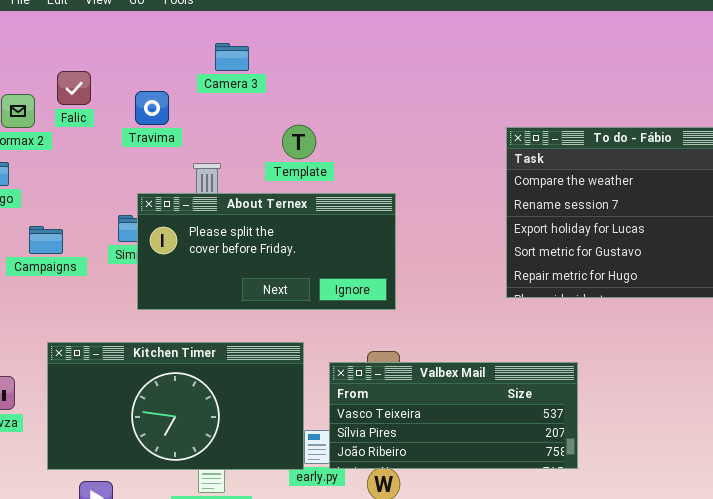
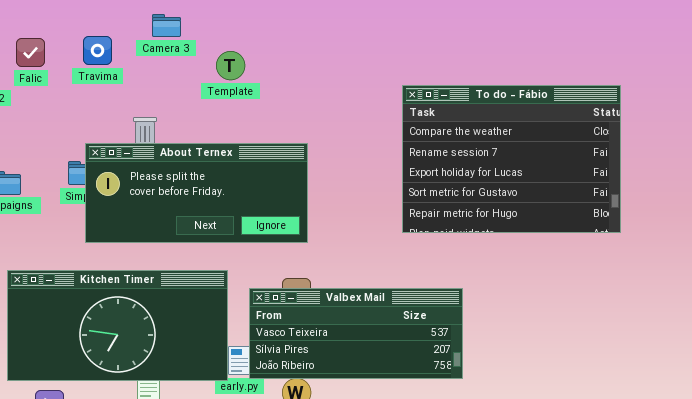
Travima: [135,91,169,125] -> [83,36,112,65], moved
Template: [282,125,316,159] -> [216,51,245,80], moved

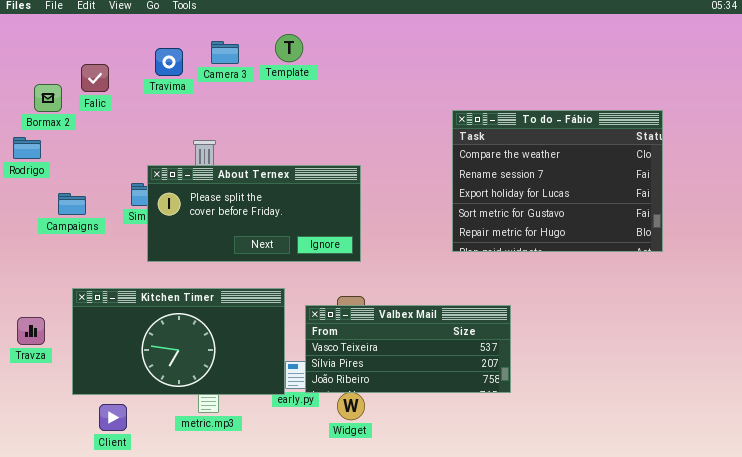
Travima: [83,36,112,65] -> [155,48,183,76], moved
Template: [216,51,245,80] -> [275,34,303,62], moved

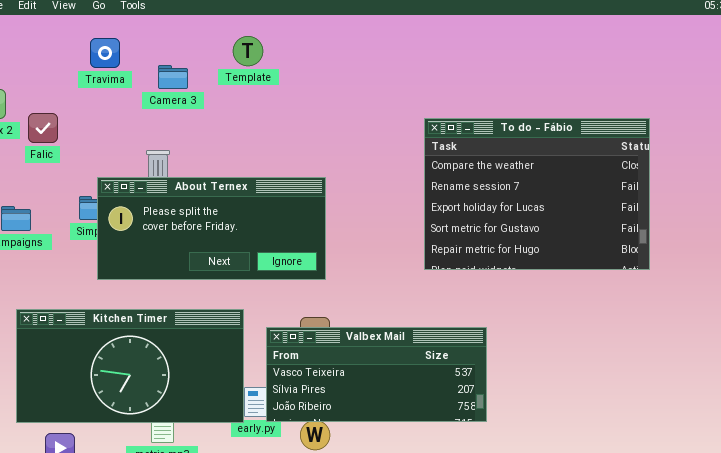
Camera 3: [211,41,239,64] -> [158,65,188,89], moved
Travima: [155,48,183,76] -> [90,38,120,68], moved
Falic: [81,64,109,92] -> [28,113,58,143], moved

